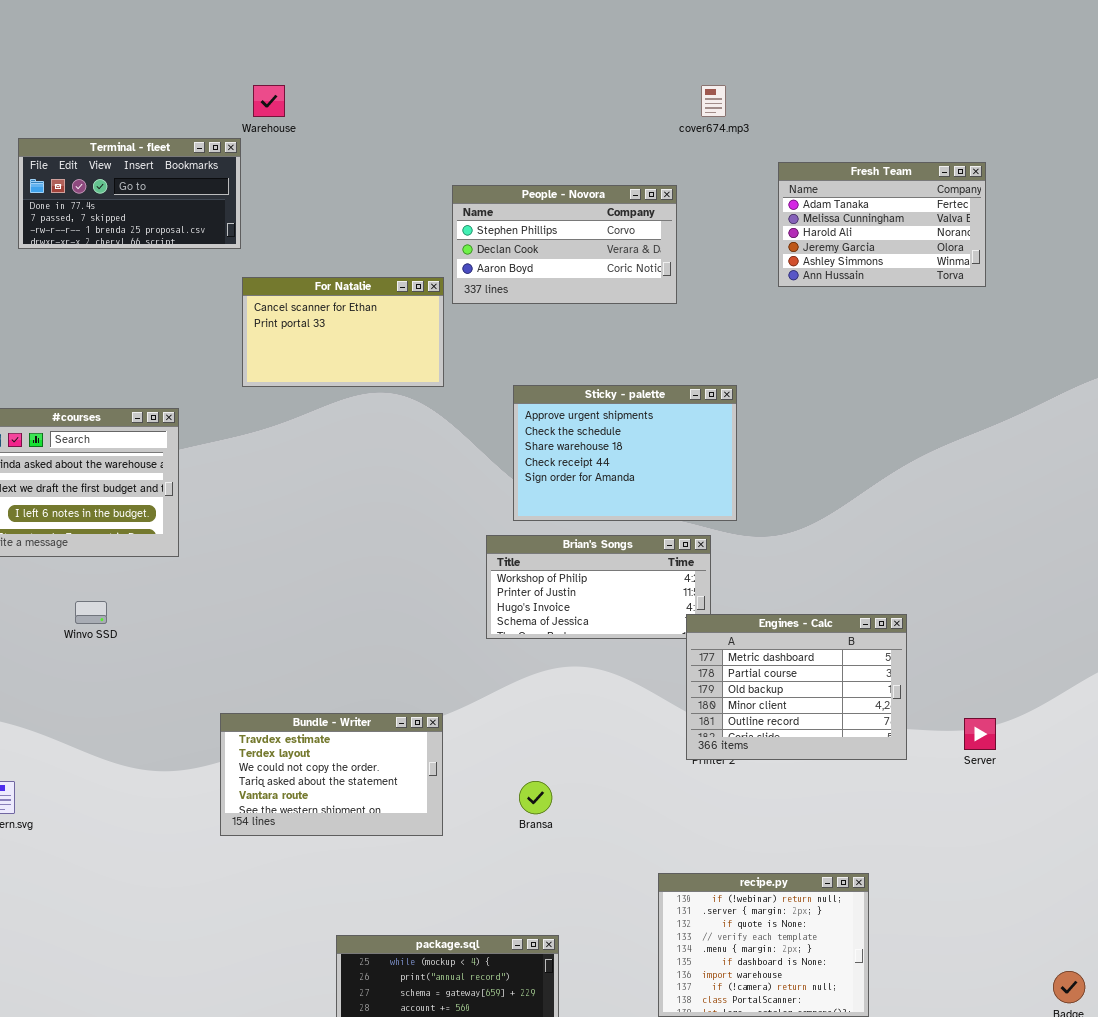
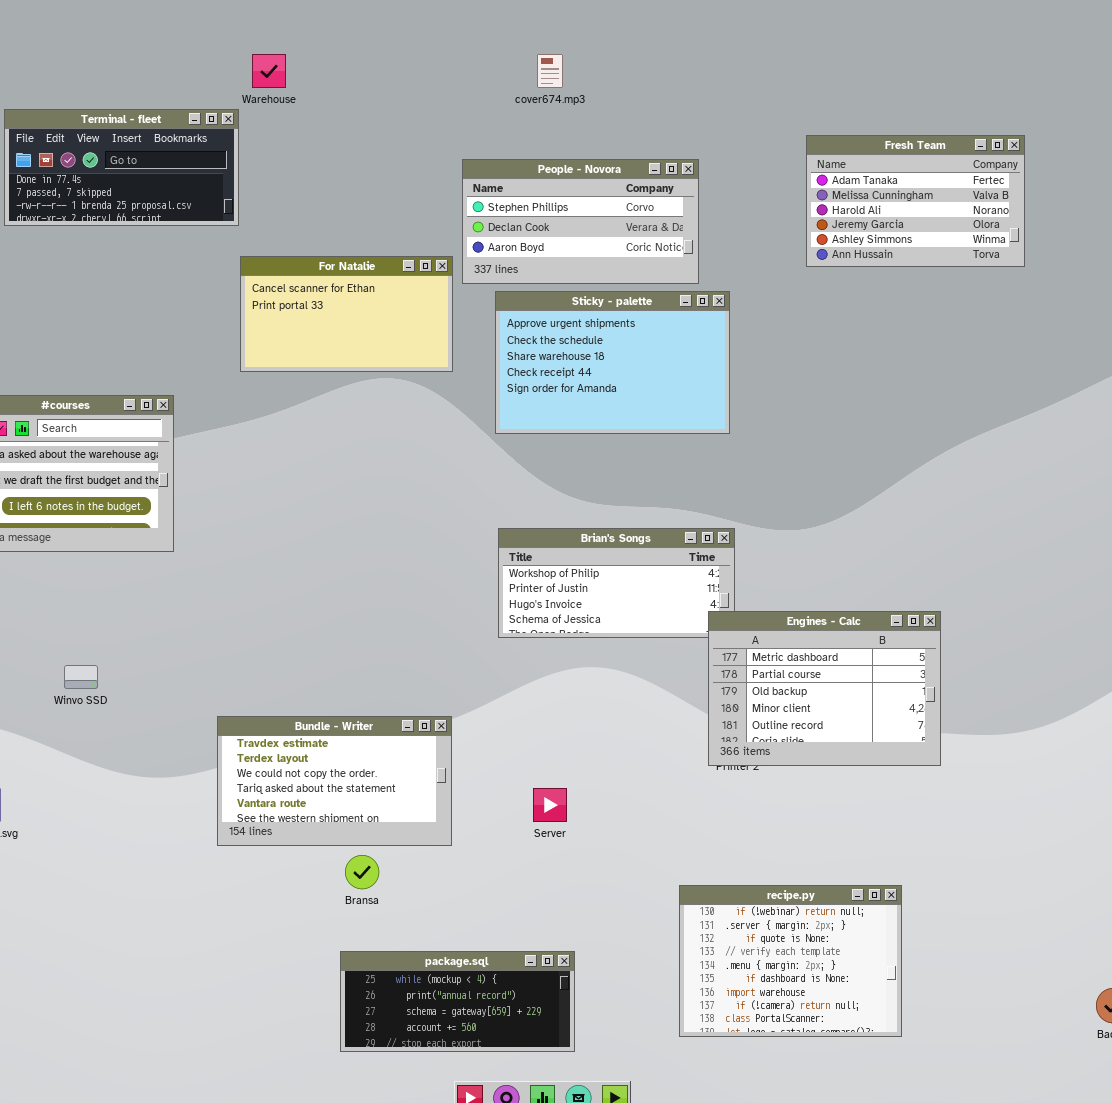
cover674.mp3: [701,85,726,117] -> [537,54,563,88], moved
Sticky - palette: [513,385,737,521] -> [495,291,730,434], moved
Winvo SSD: [75,601,107,624] -> [64,665,98,689], moved
Server: [964,718,996,750] -> [533,788,567,822], moved
Bransa: [519,781,552,814] -> [345,855,379,889], moved

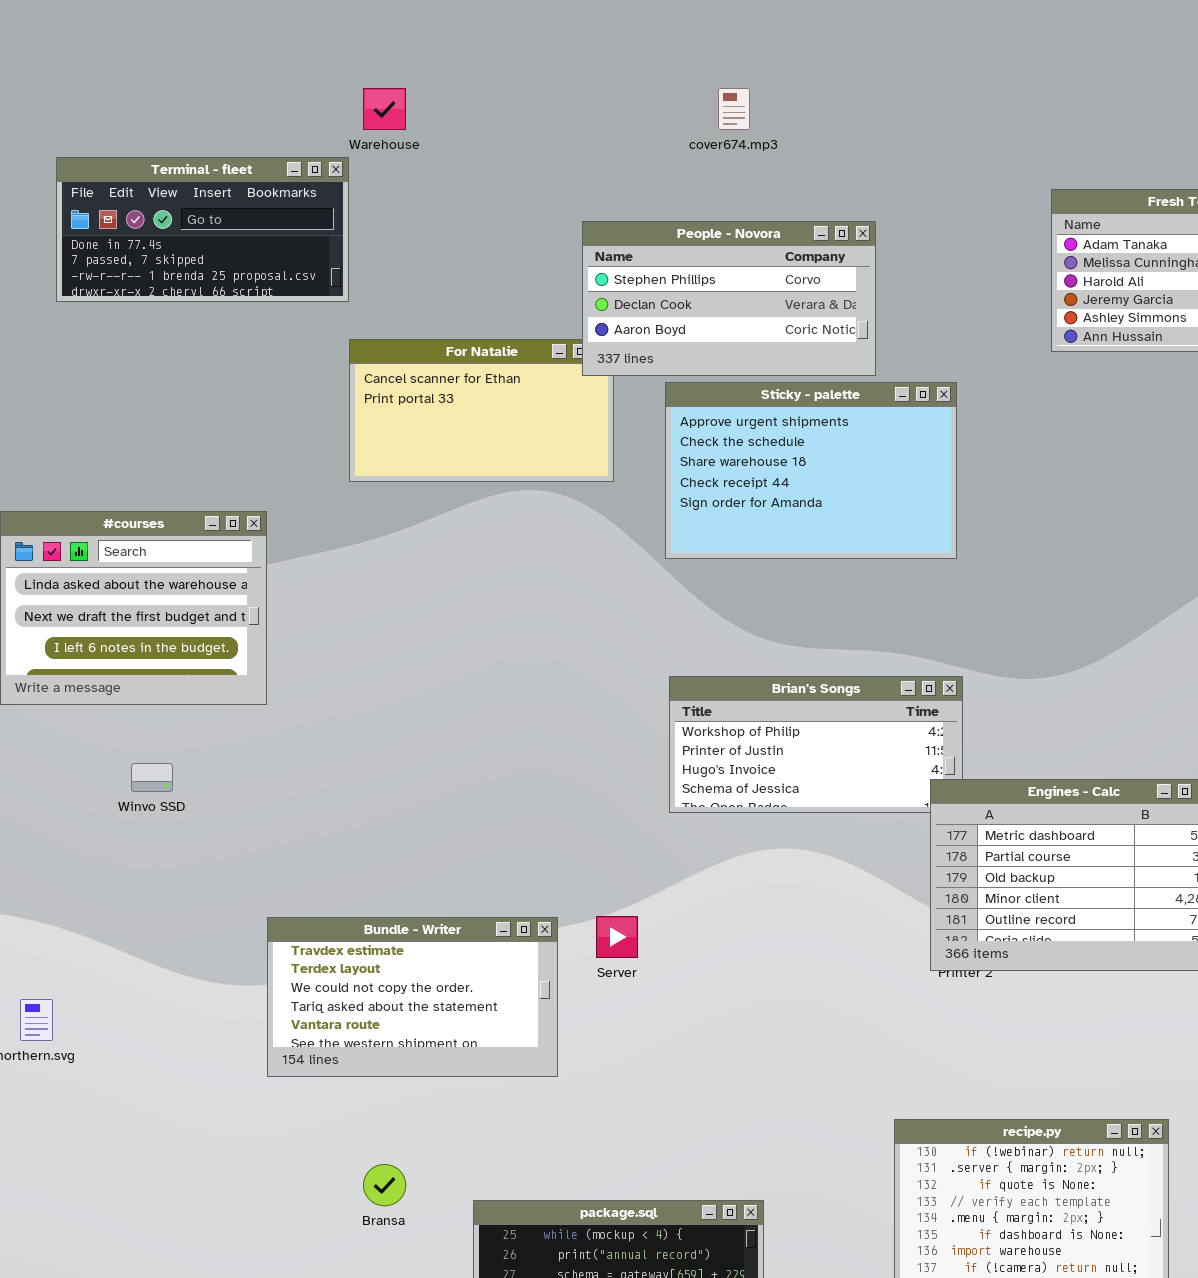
People - Novora: [462,159,699,284] -> [582,221,876,376], moved
Winvo SSD: [64,665,98,689] -> [131,763,173,792], moved
Bundle - Writer: [217,716,452,846] -> [267,917,558,1077], moved
Server: [533,788,567,822] -> [596,916,638,958], moved
Bransa: [345,855,379,889] -> [363,1164,406,1206], moved

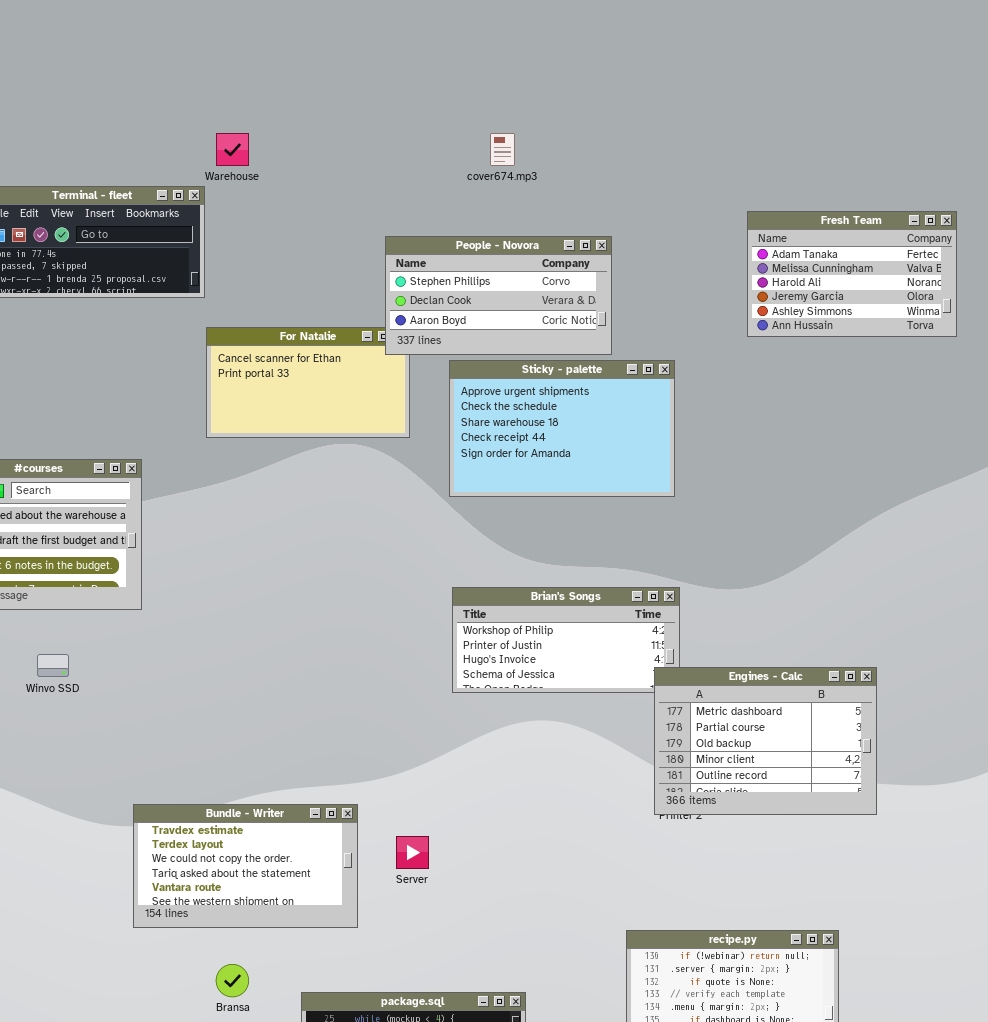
Server: [596,916,638,958] -> [396,836,429,869], moved
Bundle - Writer: [267,917,558,1077] -> [133,804,358,928], moved

